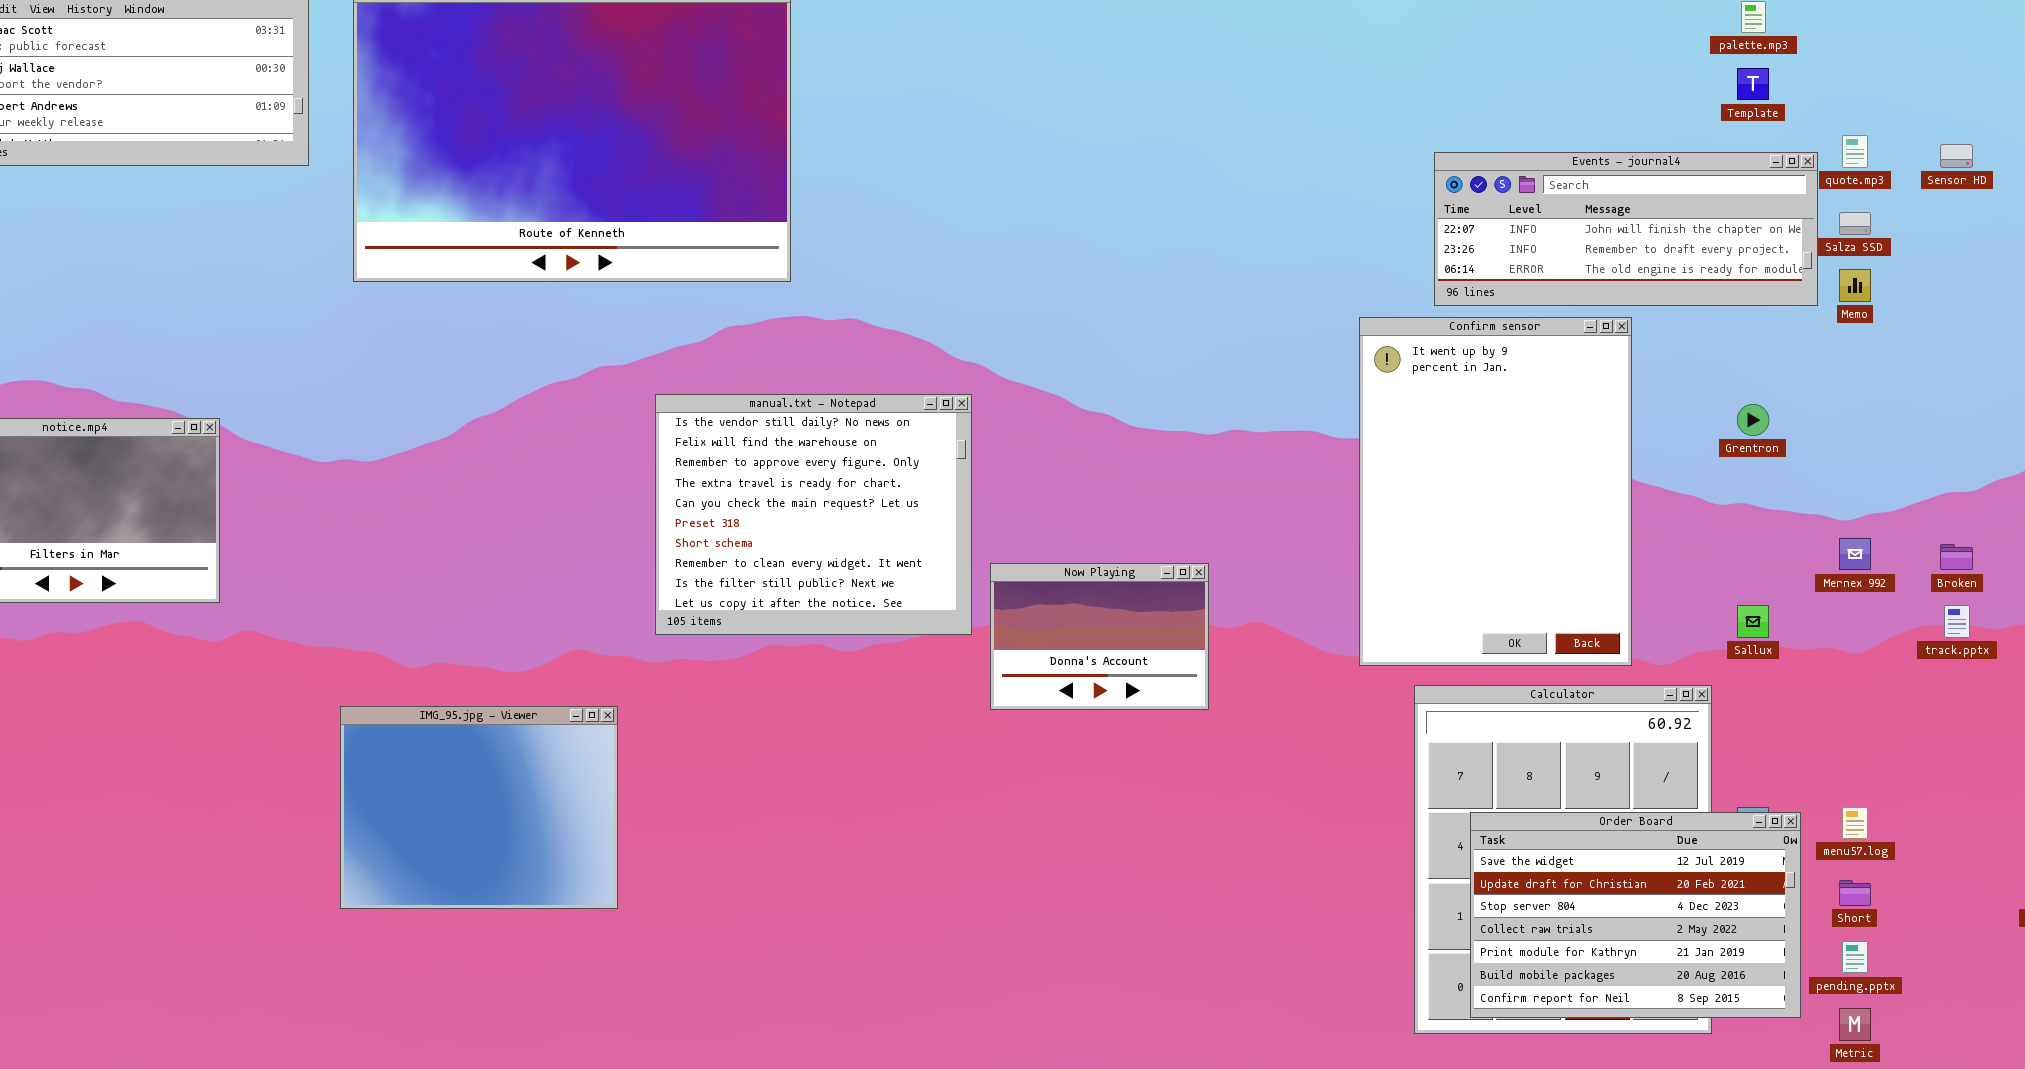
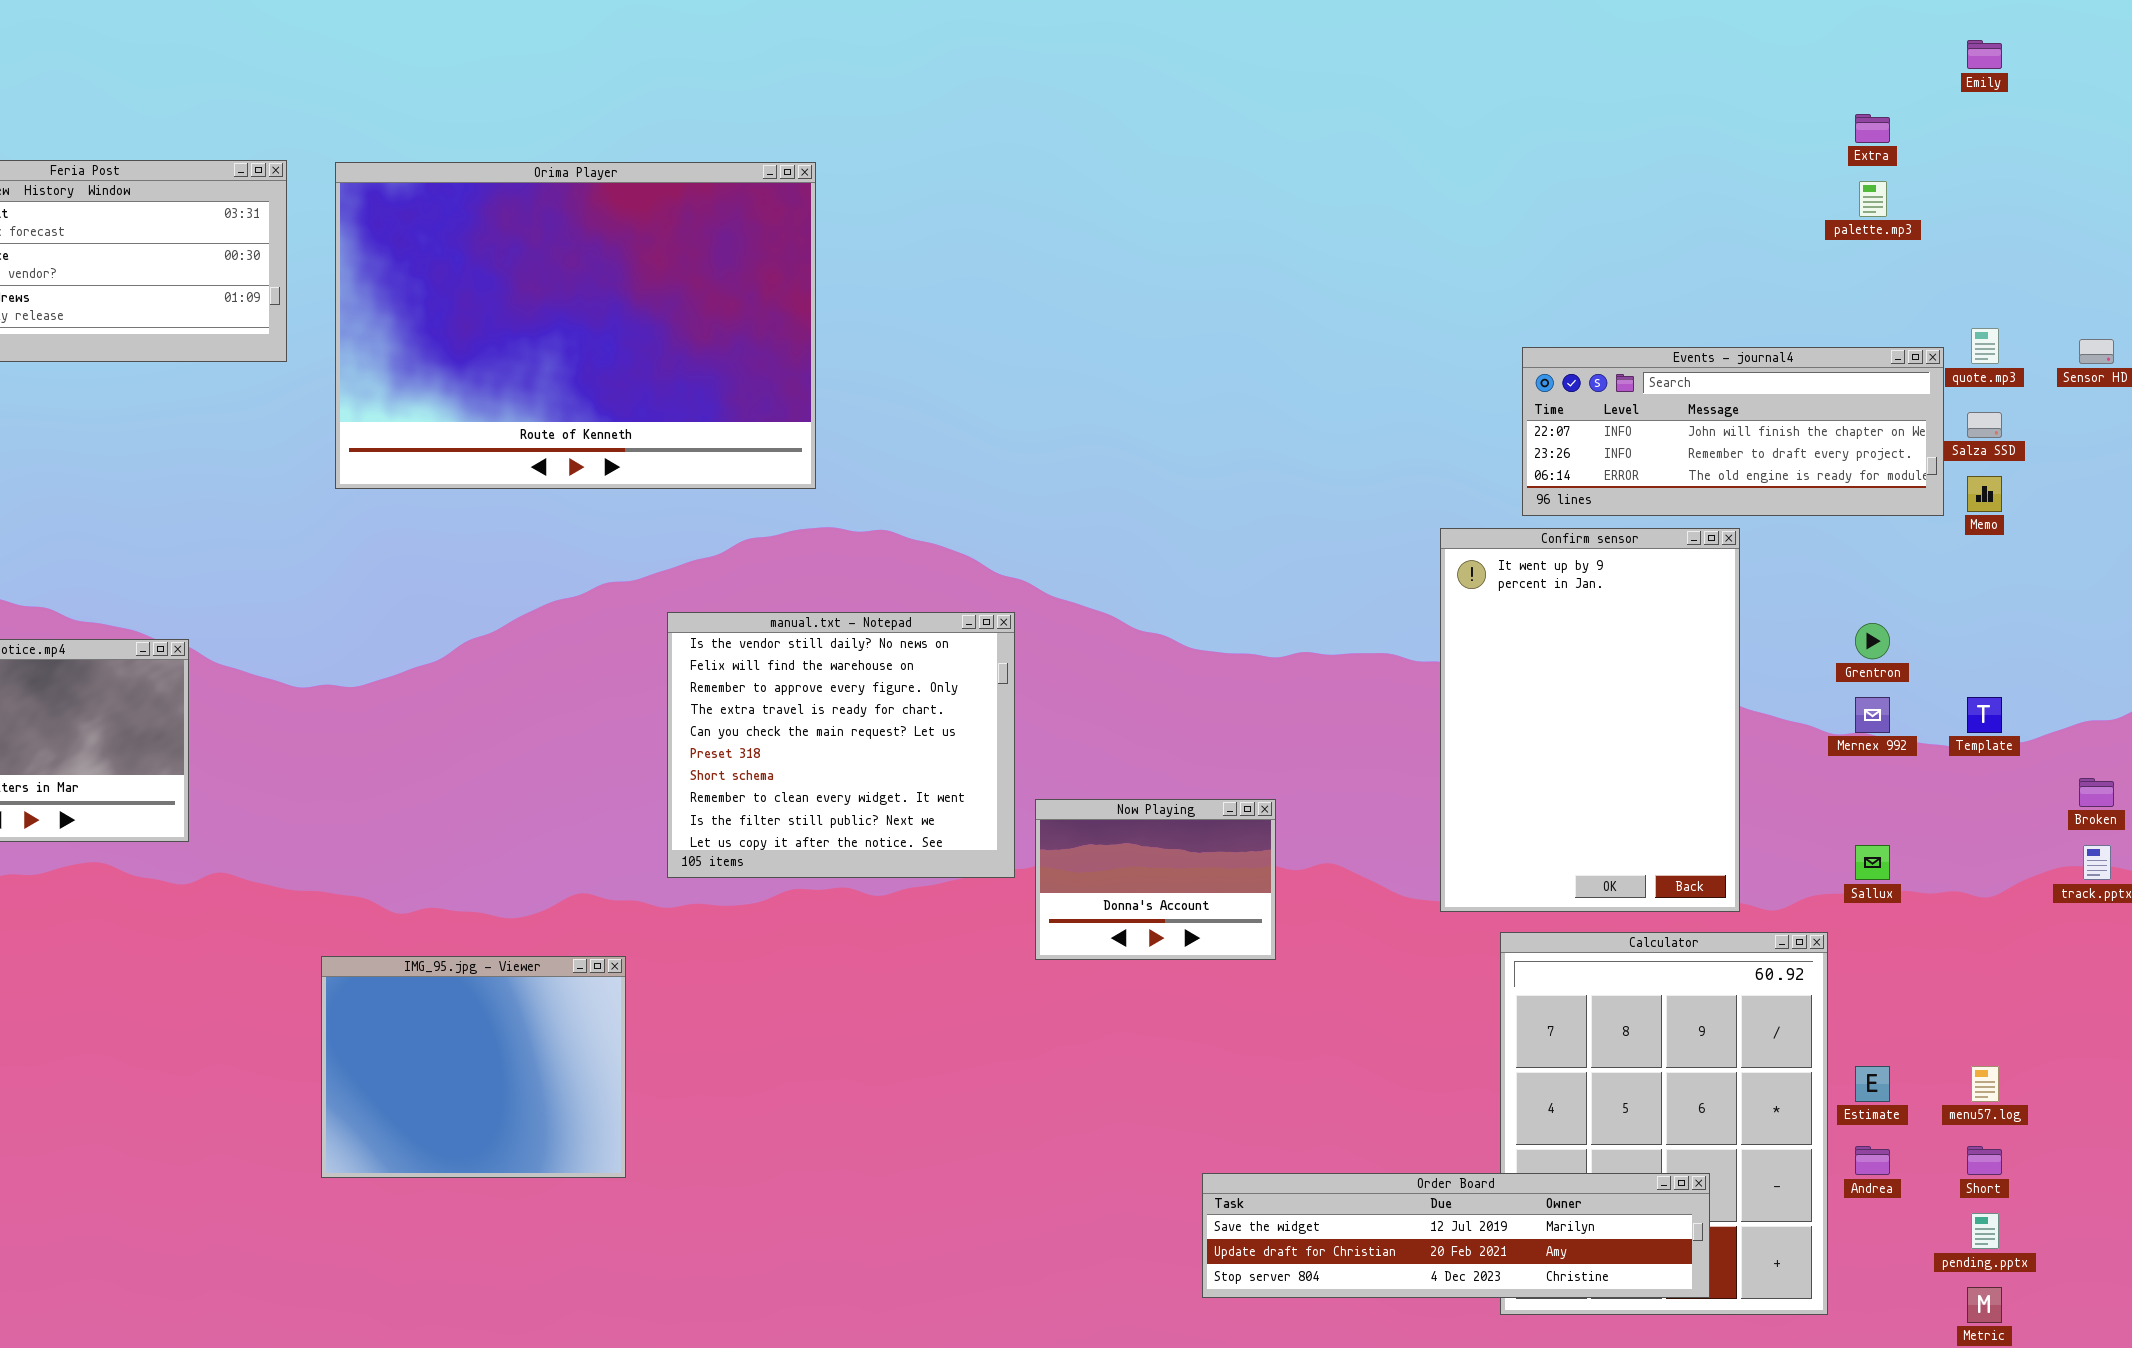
Template: [1737,68,1769,100] -> [1967,697,2002,733], moved
Mernex 992: [1839,538,1871,570] -> [1855,697,1890,733], moved
Order Board: [1470,812,1801,1018] -> [1202,1173,1710,1298], moved, resized

